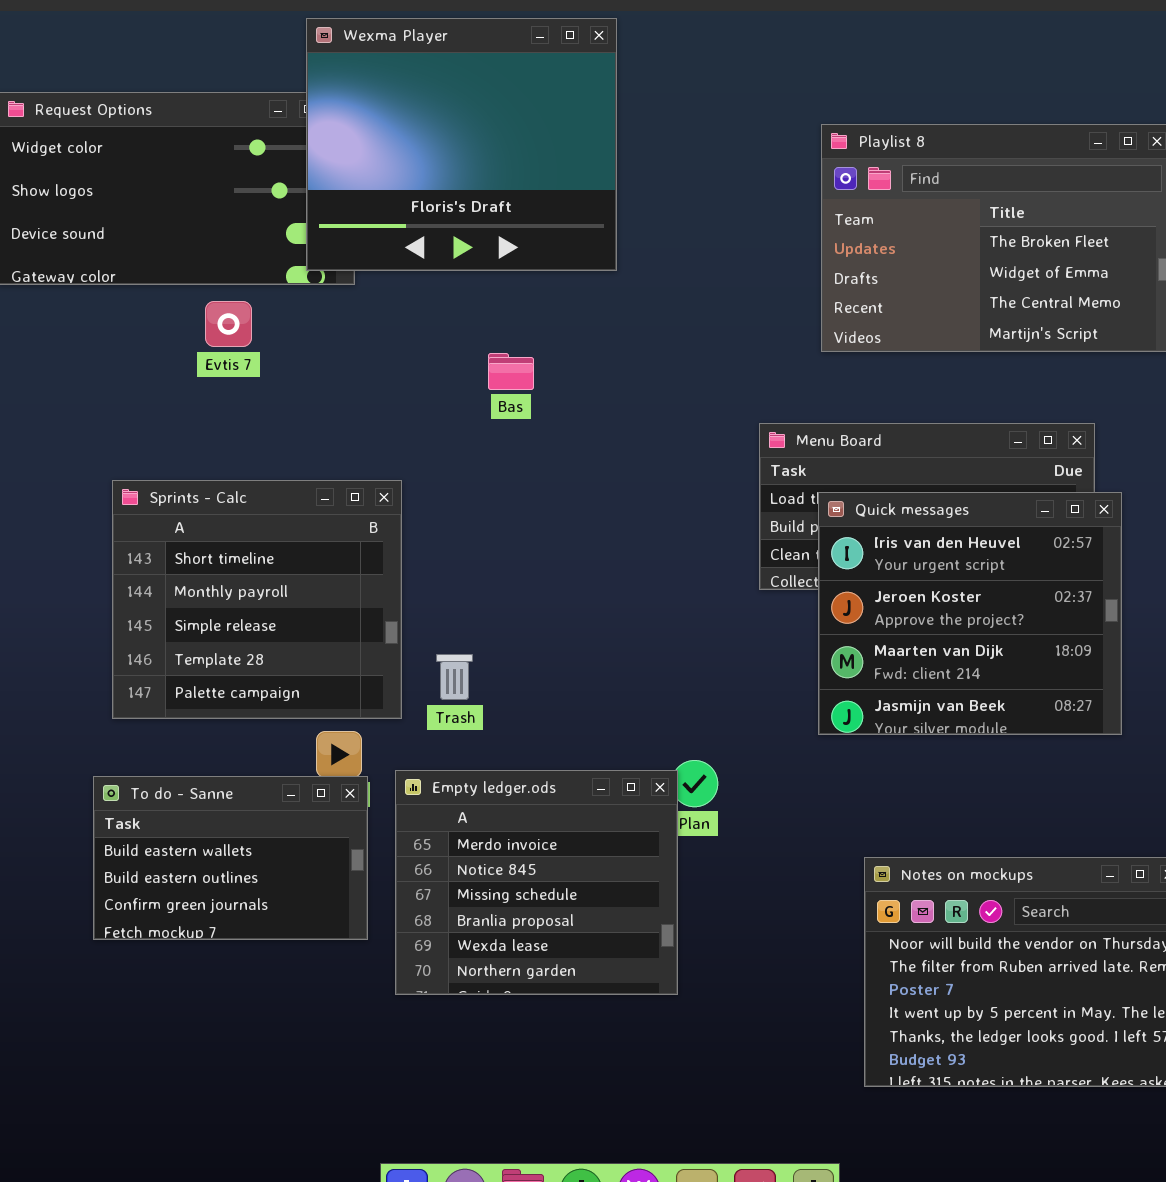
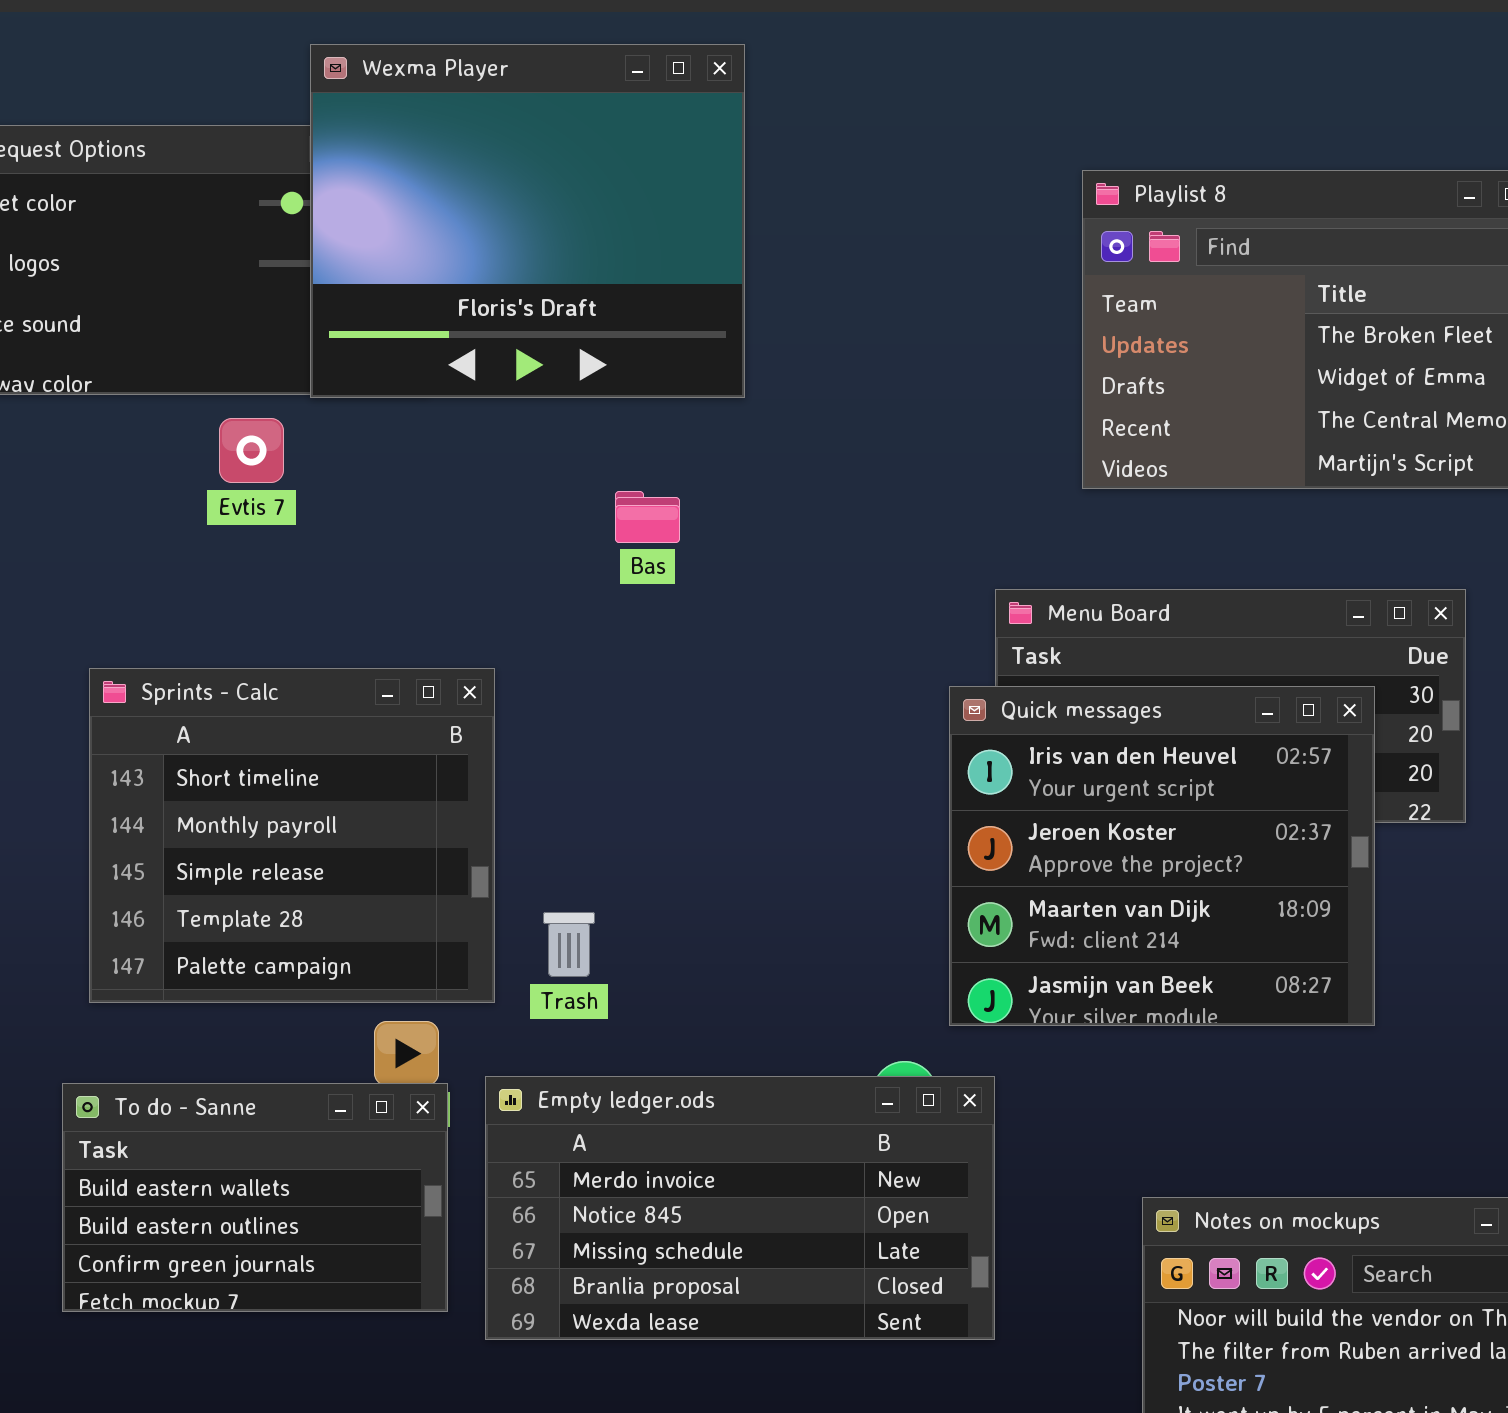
Wexma Player: [306,18,617,271] -> [310,44,745,398], moved
Quick messages: [818,492,1122,735] -> [949,686,1375,1026], moved
Empty ledger.ods: [395,770,678,995] -> [485,1076,995,1340], resized

